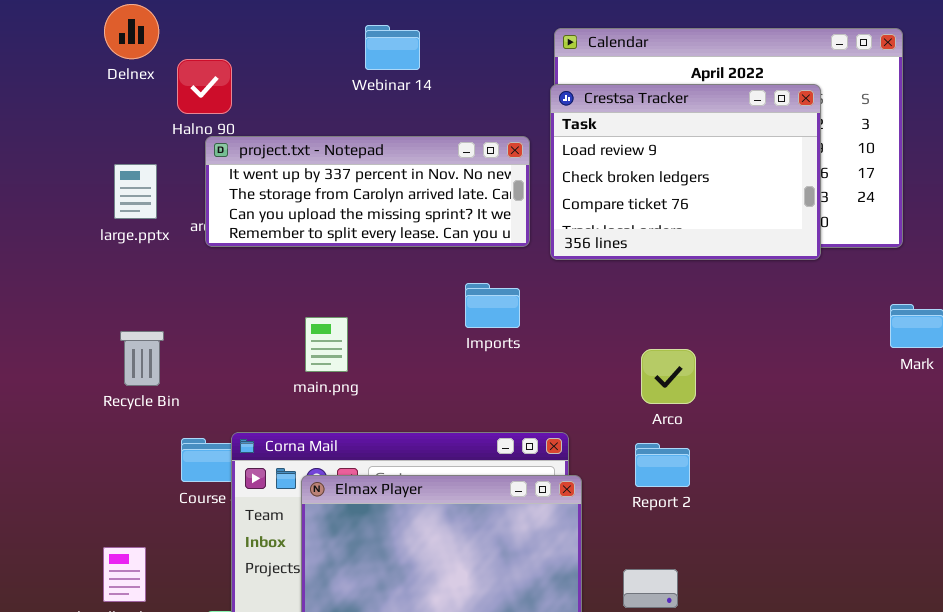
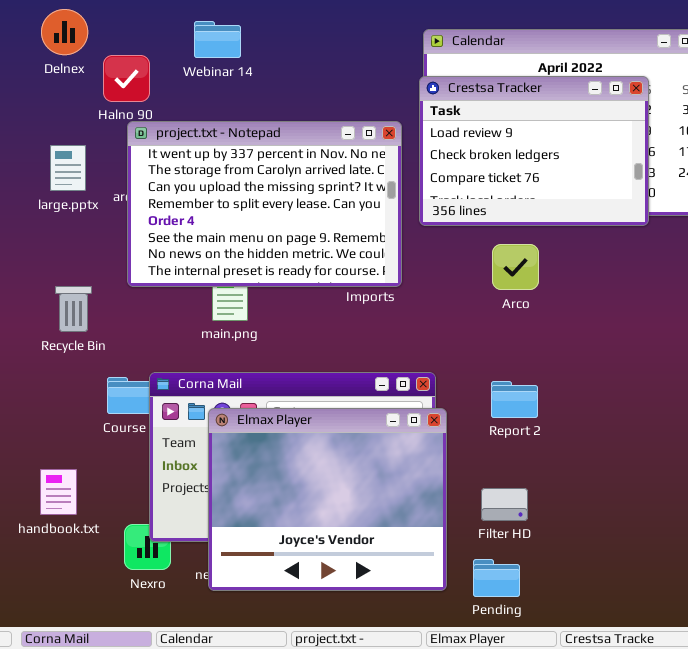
Webinar 14: [365,25,420,70] -> [194,21,241,58], moved
project.txt - Notepad: [205,136,530,247] -> [127,121,402,287], resized
Arco: [641,349,696,404] -> [492,244,539,290], moved

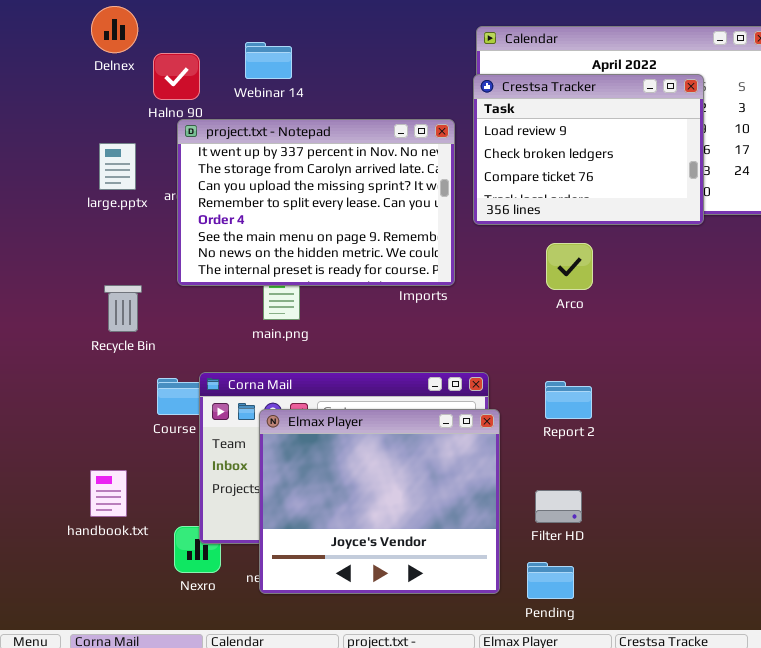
Webinar 14: [194,21,241,58] -> [245,42,292,79], moved

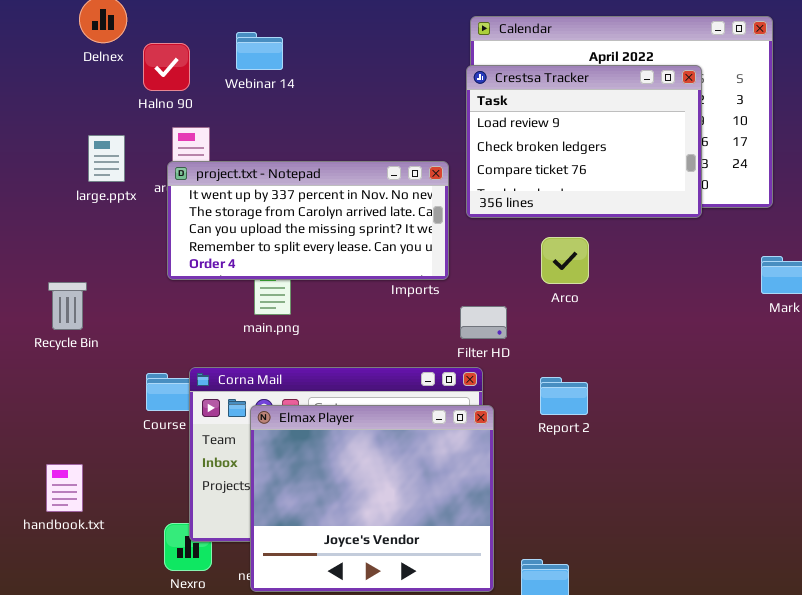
project.txt - Notepad: [177,119,455,286] -> [167,161,449,280], resized
Recycle Bin: [104,285,142,332] -> [48,282,87,330], moved
handbook.txt: [90,470,127,517] -> [46,464,83,512], moved
Filter HD: [535,490,582,523] -> [460,306,507,339], moved

